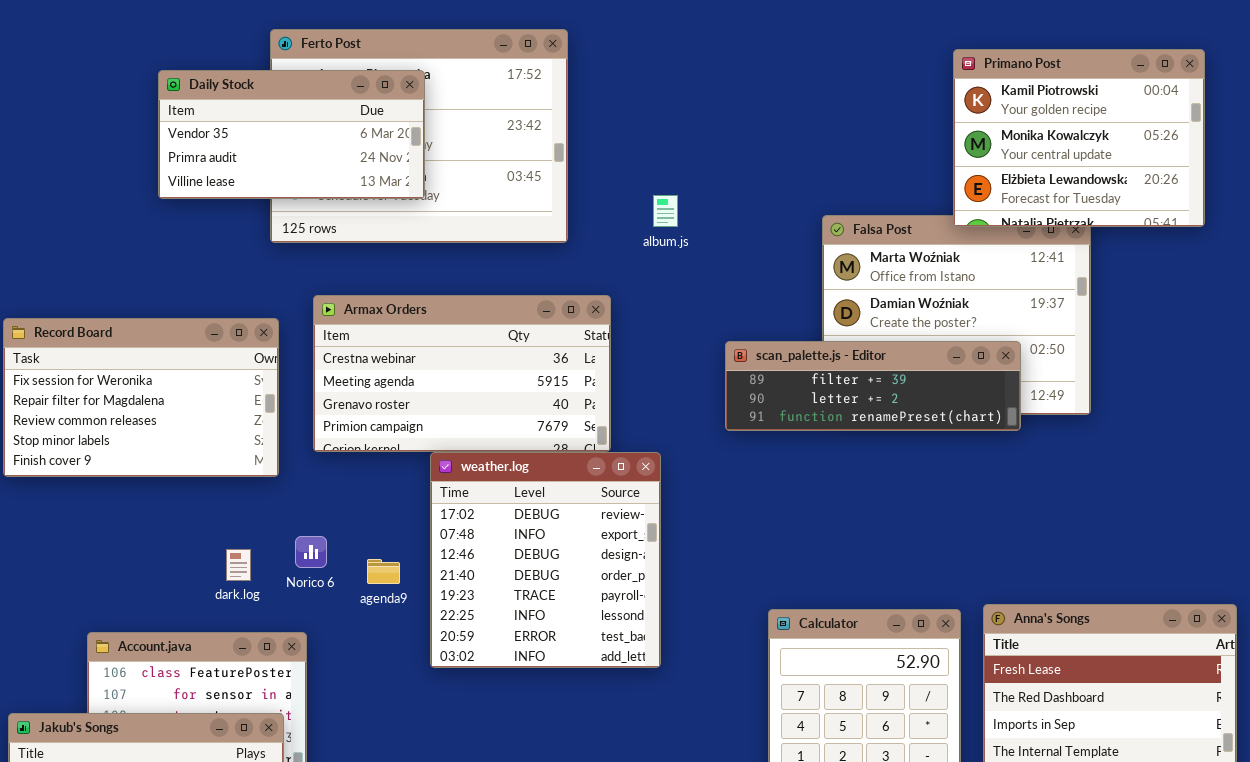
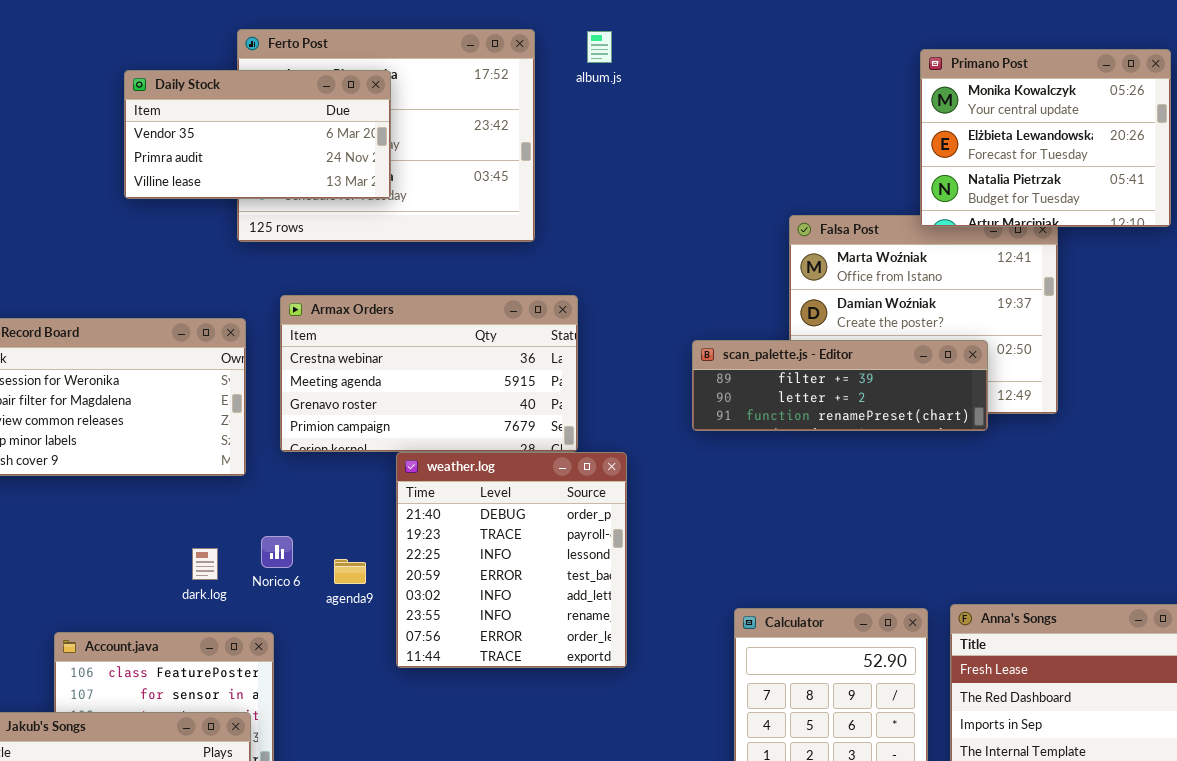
Primano Post: [953,49,1205,227] -> [920,49,1171,227], scrolled down 1 row
album.js: [653,195,678,227] -> [587,31,612,63], moved
weather.log: [430,452,661,668] -> [396,452,627,668], scrolled down 3 rows

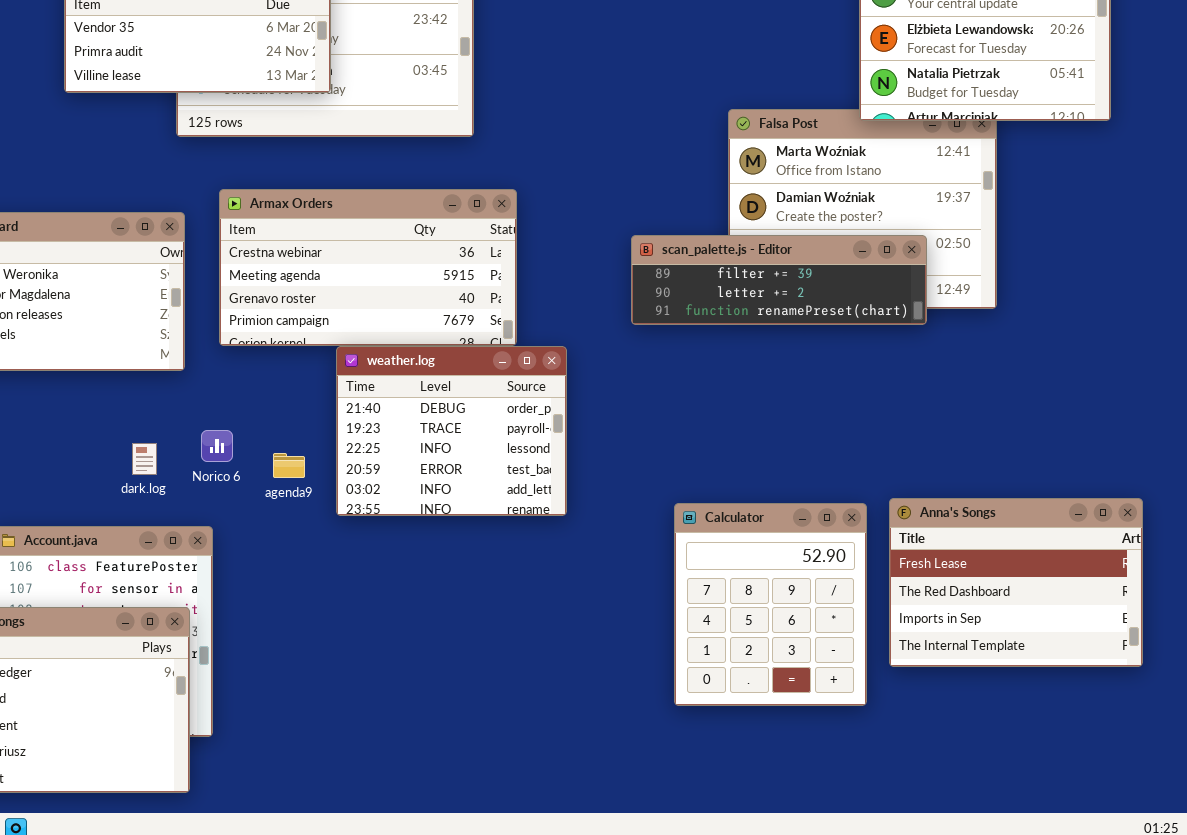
weather.log: [396,452,627,668] -> [336,346,567,516], resized

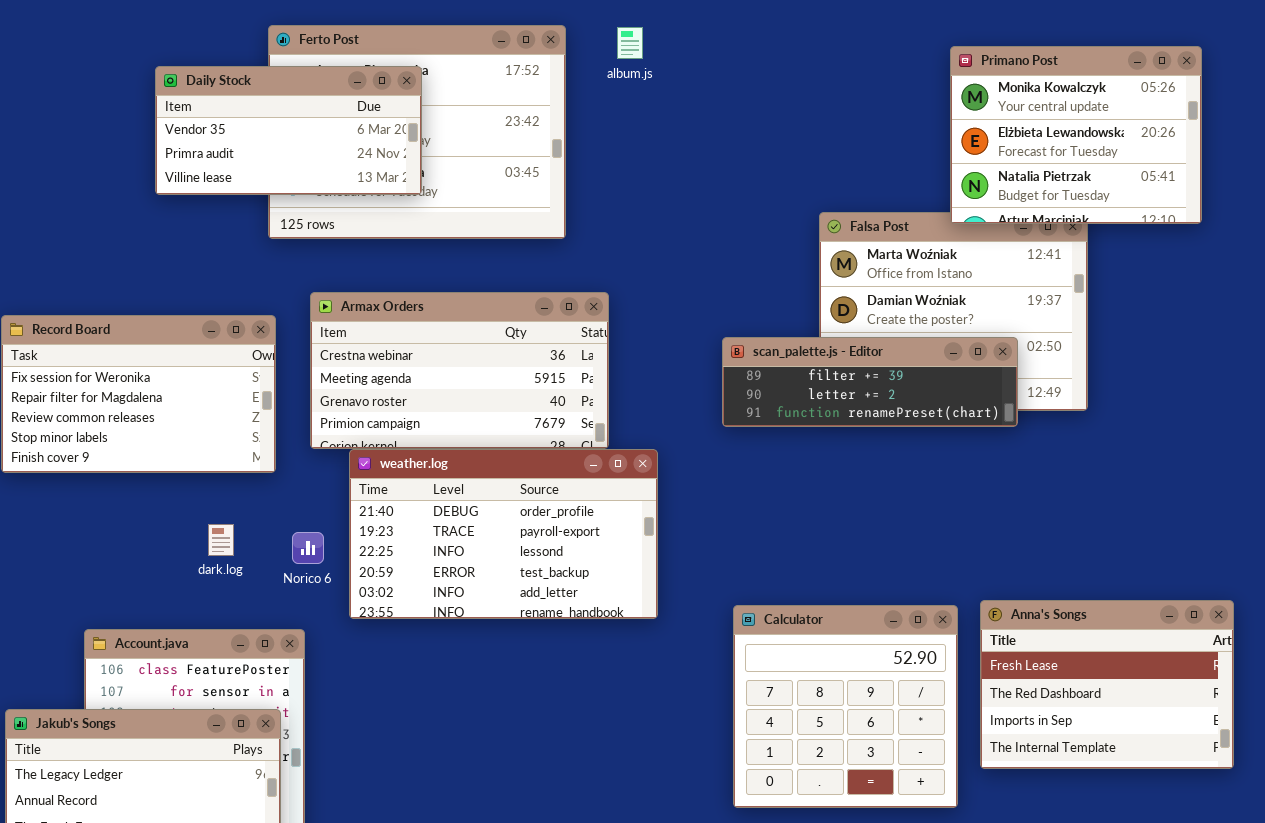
weather.log: [336,346,567,516] -> [349,449,658,619], resized
dark.log: [132,443,157,475] -> [208,524,234,556], moved
Calculator: [674,503,867,706] -> [733,605,958,808], resized

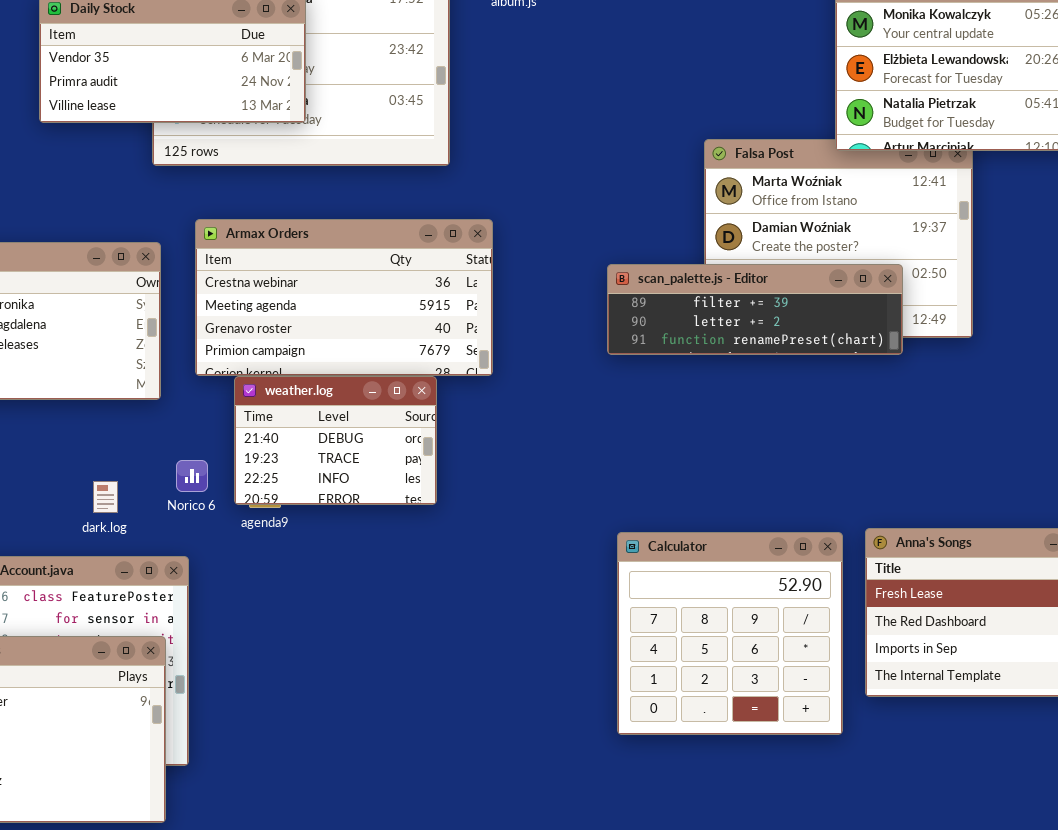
weather.log: [349,449,658,619] -> [234,376,437,505], resized
dark.log: [208,524,234,556] -> [93,481,118,513], moved

